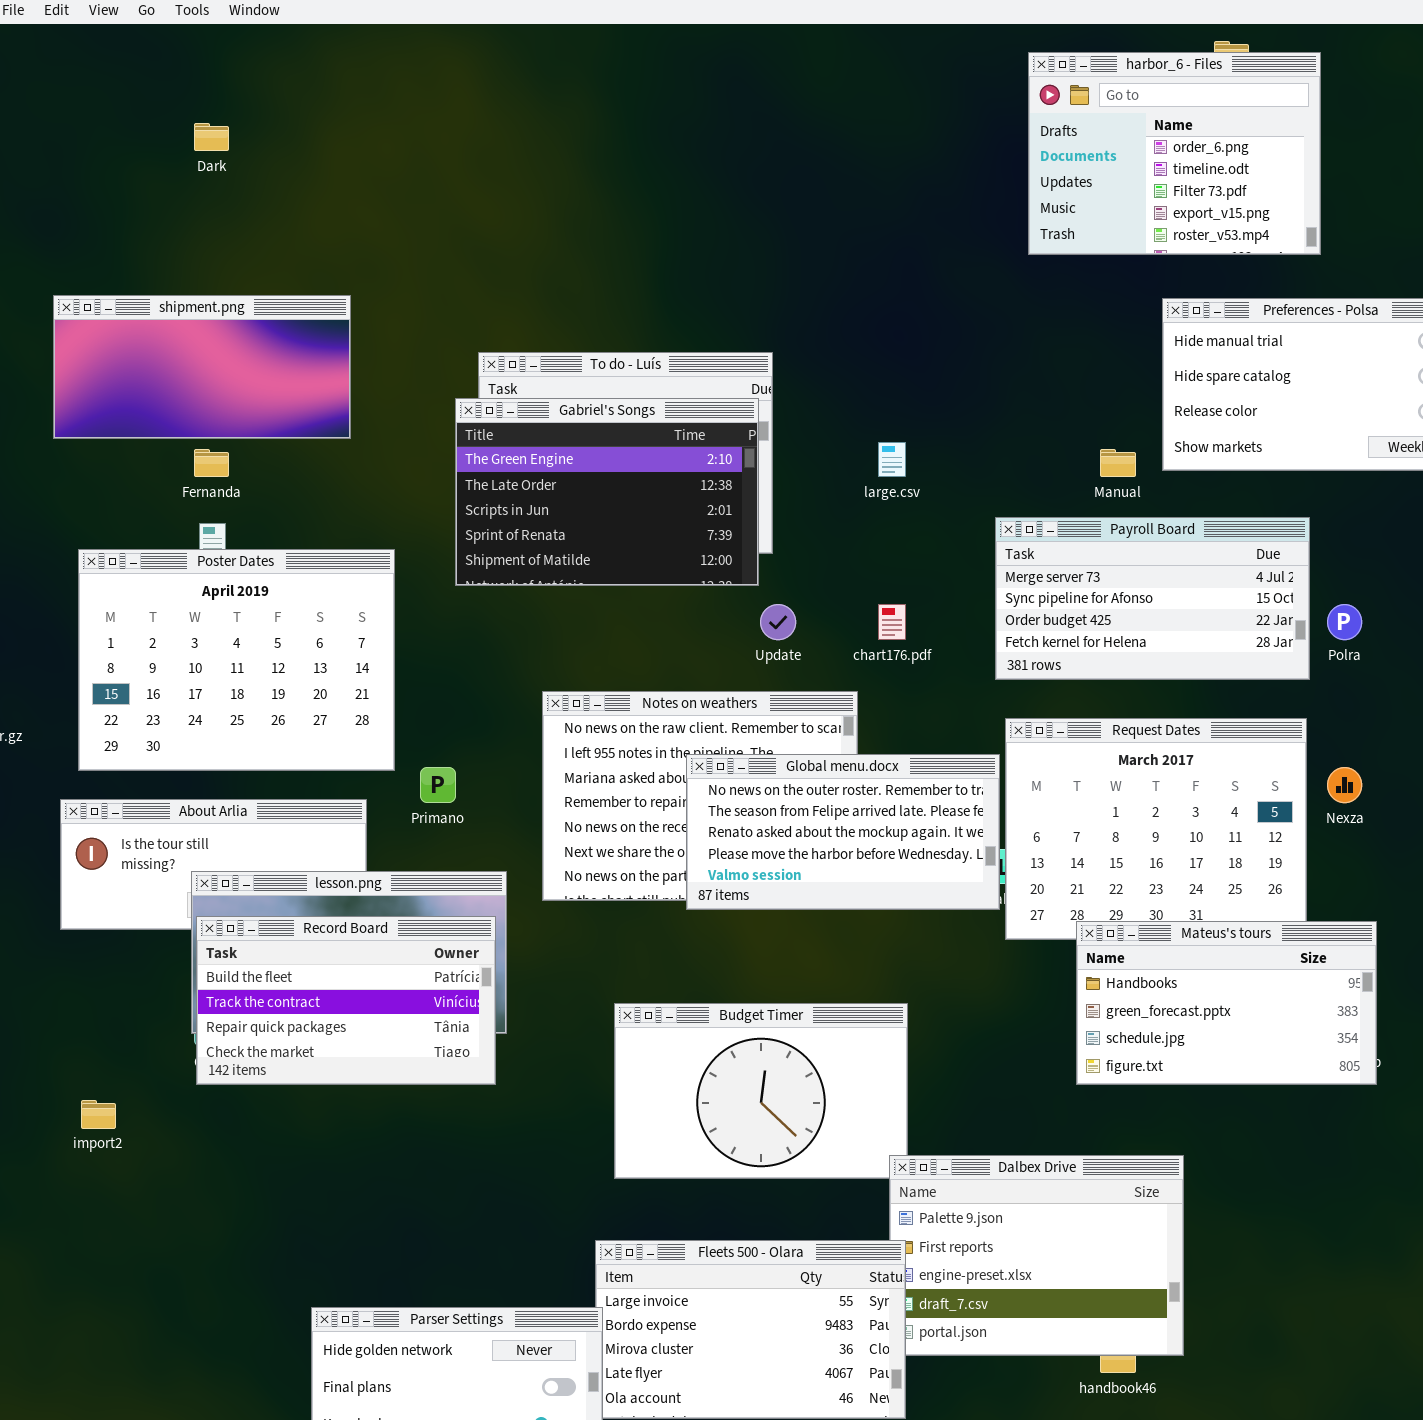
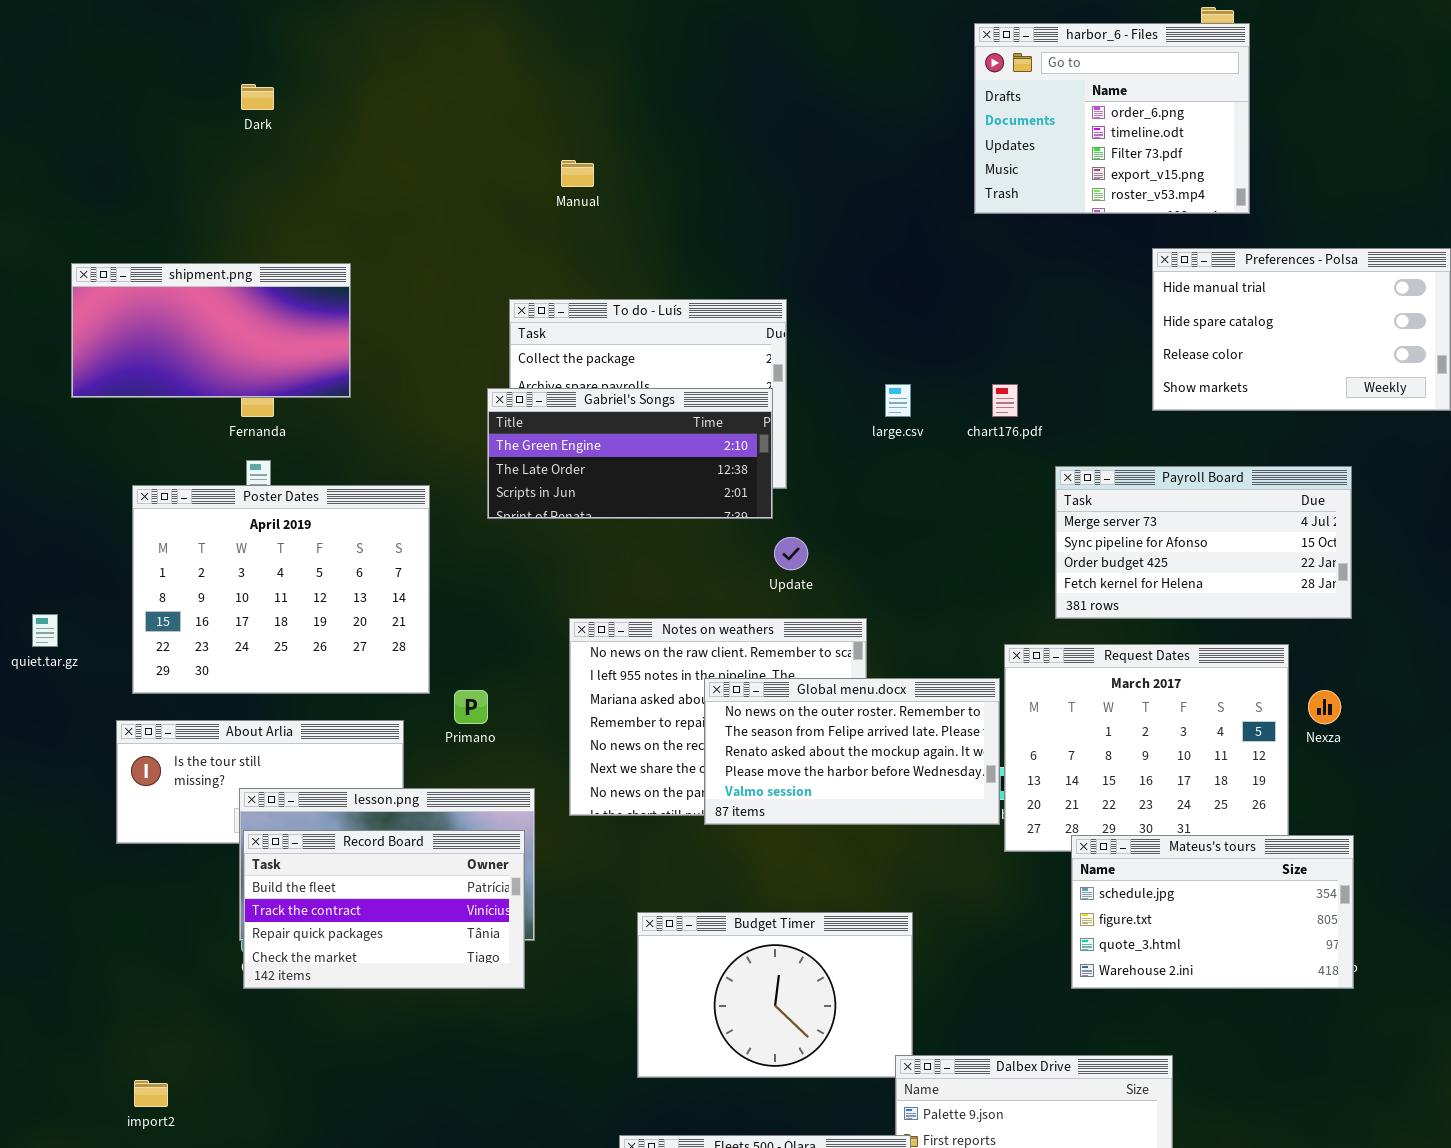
harbor_6 - Files: [1028,52,1321,255] -> [974,23,1250,214], moved
shipment.png: [53,295,351,439] -> [71,263,351,398], moved
Gabriel's Songs: [455,398,759,586] -> [487,388,773,519], resized
Manual: [1100,449,1136,477] -> [561,160,594,187], moved
Payroll Board: [995,517,1310,680] -> [1055,466,1352,619], moved
chart176.pdf: [878,604,906,640] -> [992,384,1018,417], moved
Mateus's tours: [1076,921,1377,1085] -> [1071,835,1354,989], scrolled down 2 rows
import2: [81,1100,116,1129] -> [134,1080,168,1107], moved

